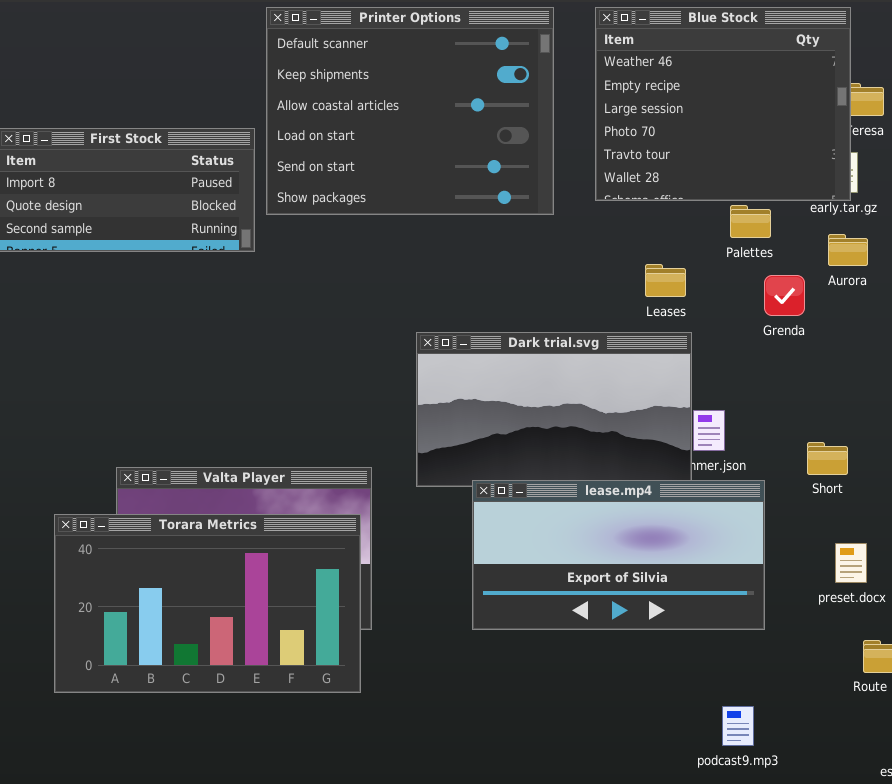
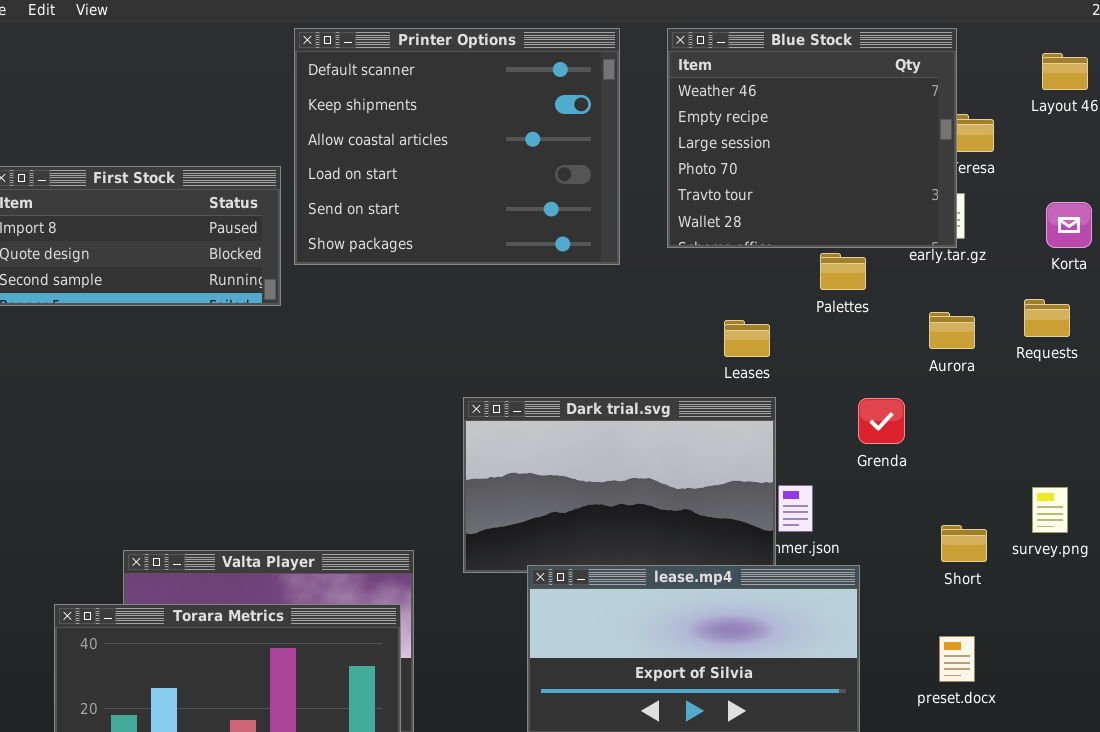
Aurora: [828,234,868,266] -> [929,312,975,349], moved
Grenda: [764,275,805,316] -> [858,398,905,444], moved
Short: [807,442,848,475] -> [941,525,987,562], moved

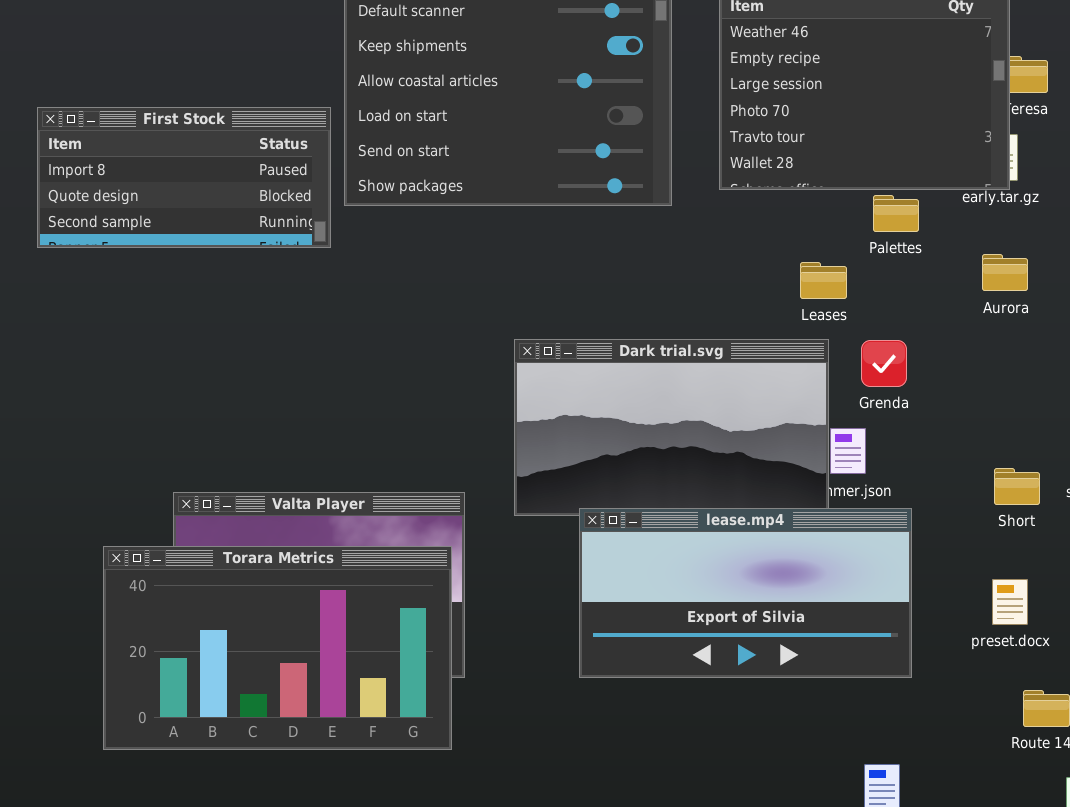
Leases: [724,320,770,357] -> [800,262,847,299], moved
Grenda: [858,398,905,444] -> [861,340,907,387], moved

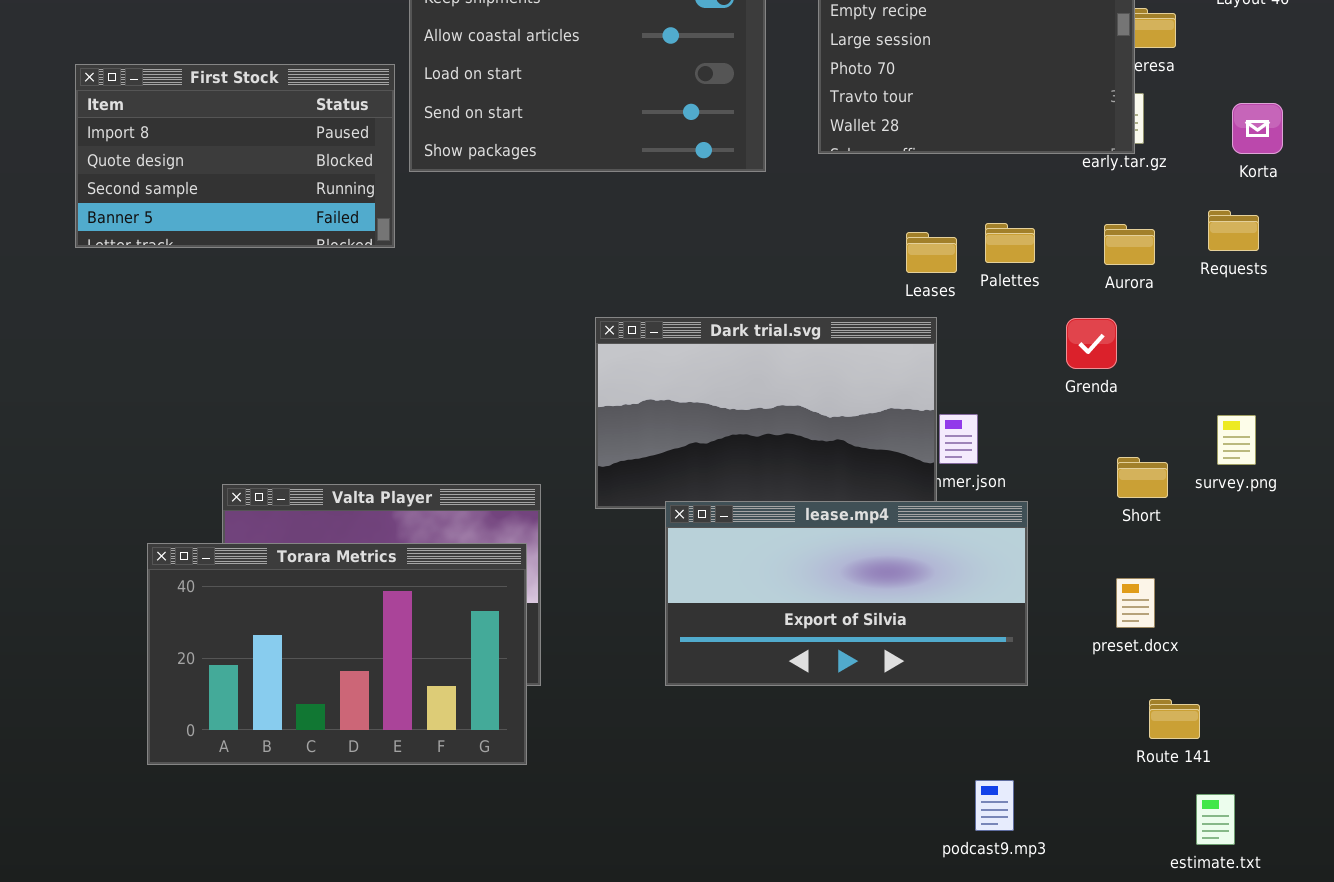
First Stock: [37,107,331,248] -> [75,64,395,248], resized
Palettes: [873,195,919,232] -> [985,223,1035,263], moved
Grenda: [861,340,907,387] -> [1066,318,1117,369], moved

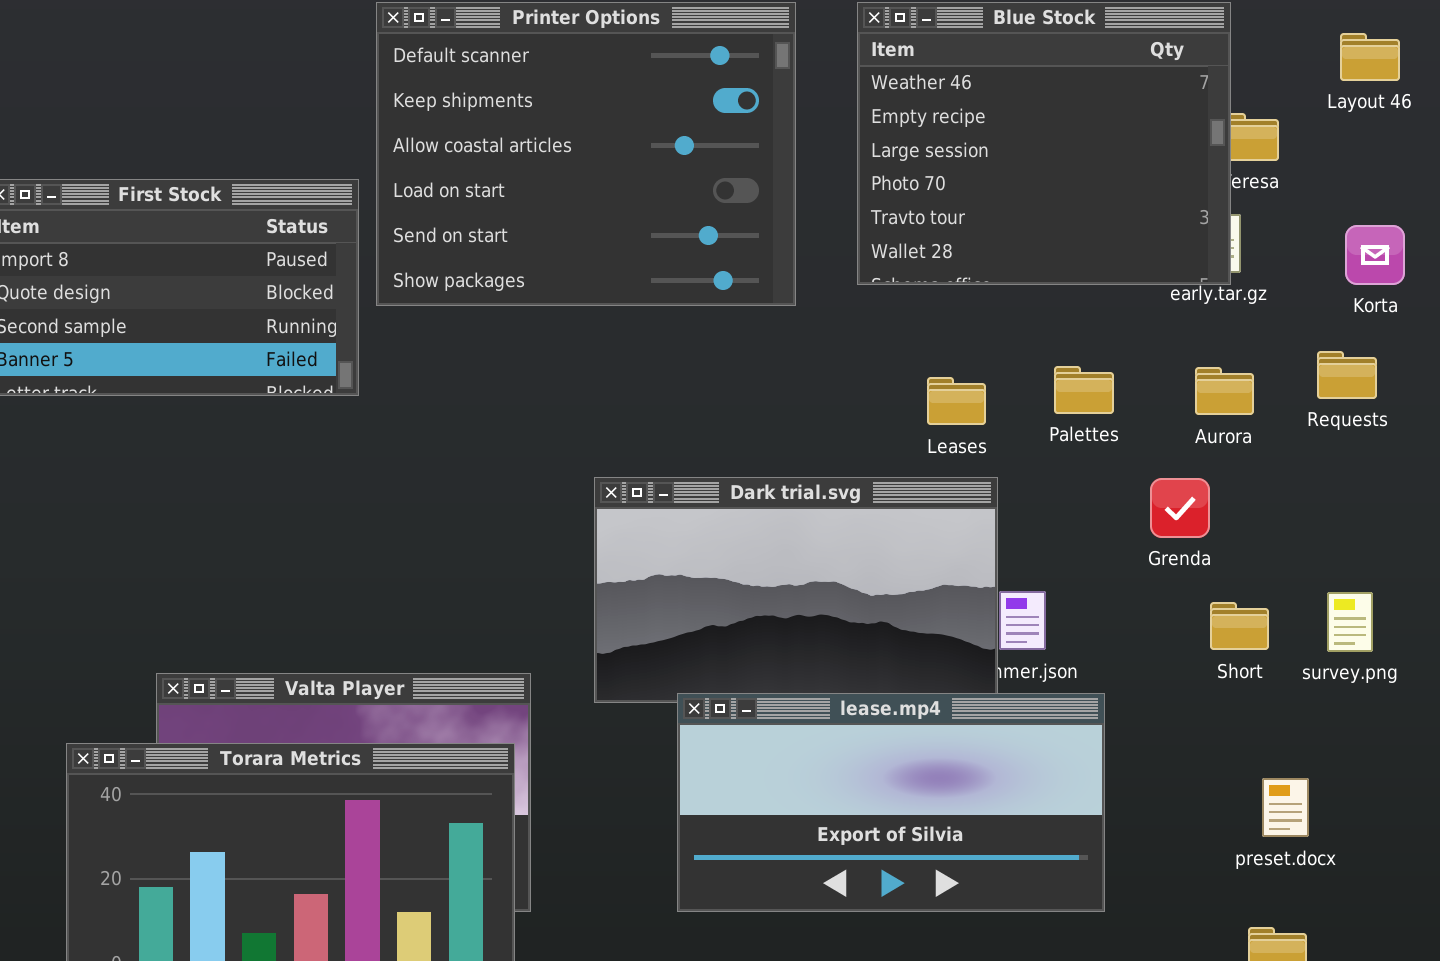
Leases: [906,232,957,273] -> [927,377,986,425], moved
Short: [1117,457,1168,498] -> [1210,602,1269,650], moved
preset.docx: [1116,578,1155,628] -> [1262,778,1309,837], moved

